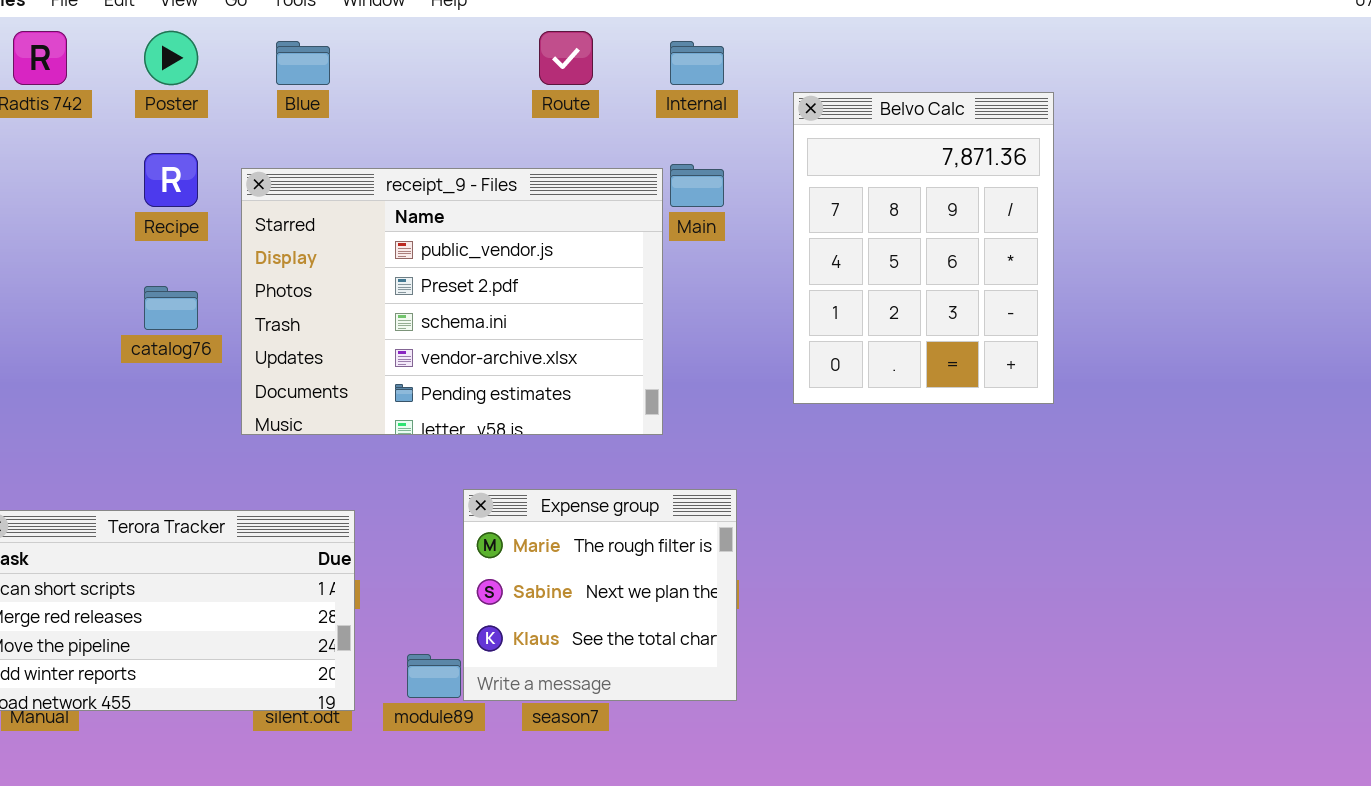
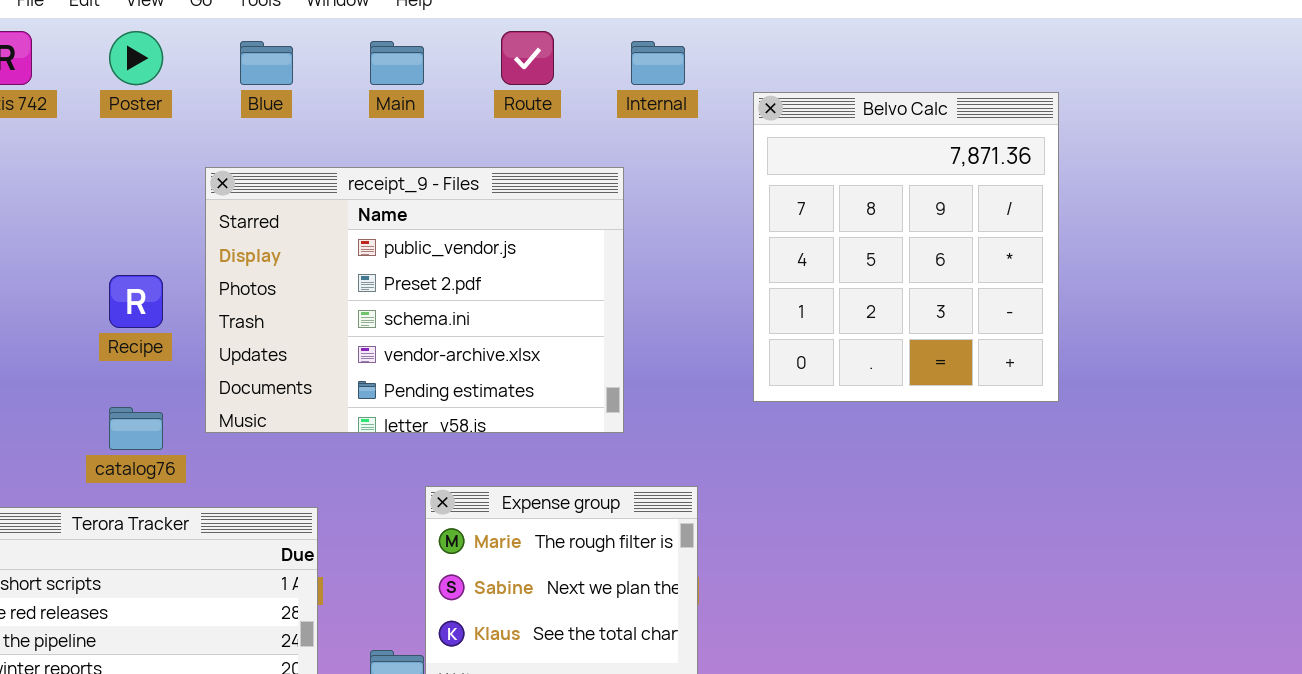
Belvo Calc: [793,92,1054,404] -> [753,92,1059,402], resized
Recipe: [144,153,198,207] -> [109,275,163,328], moved
Main: [670,164,724,207] -> [370,41,424,85], moved
catalog76: [144,286,198,330] -> [109,407,163,450], moved

